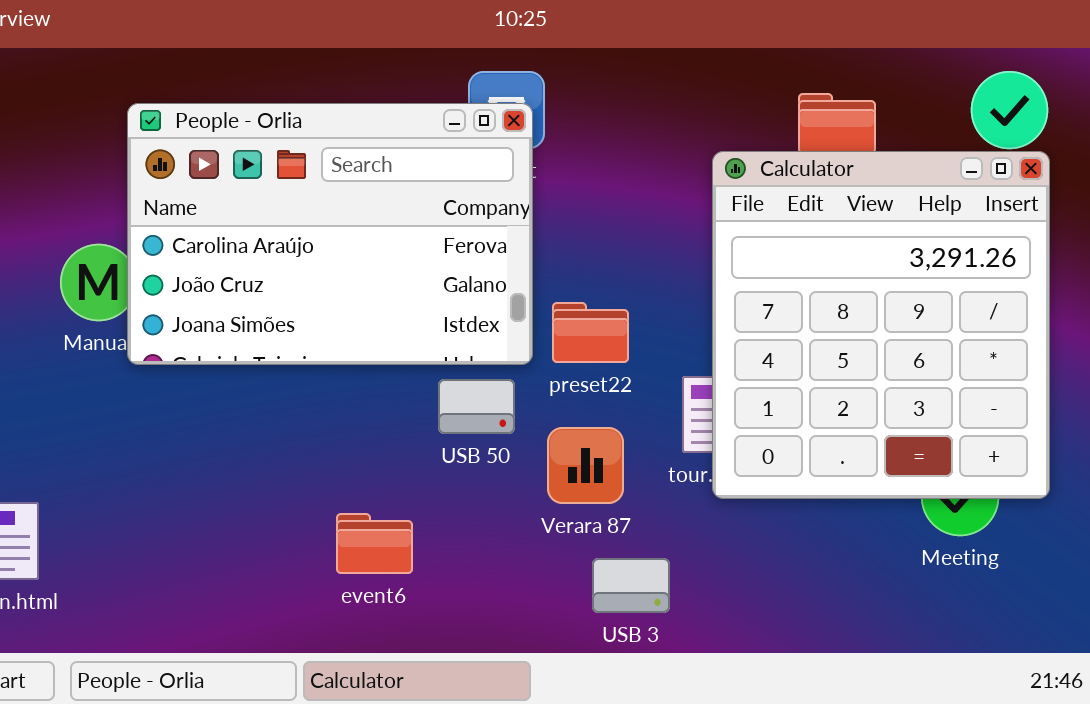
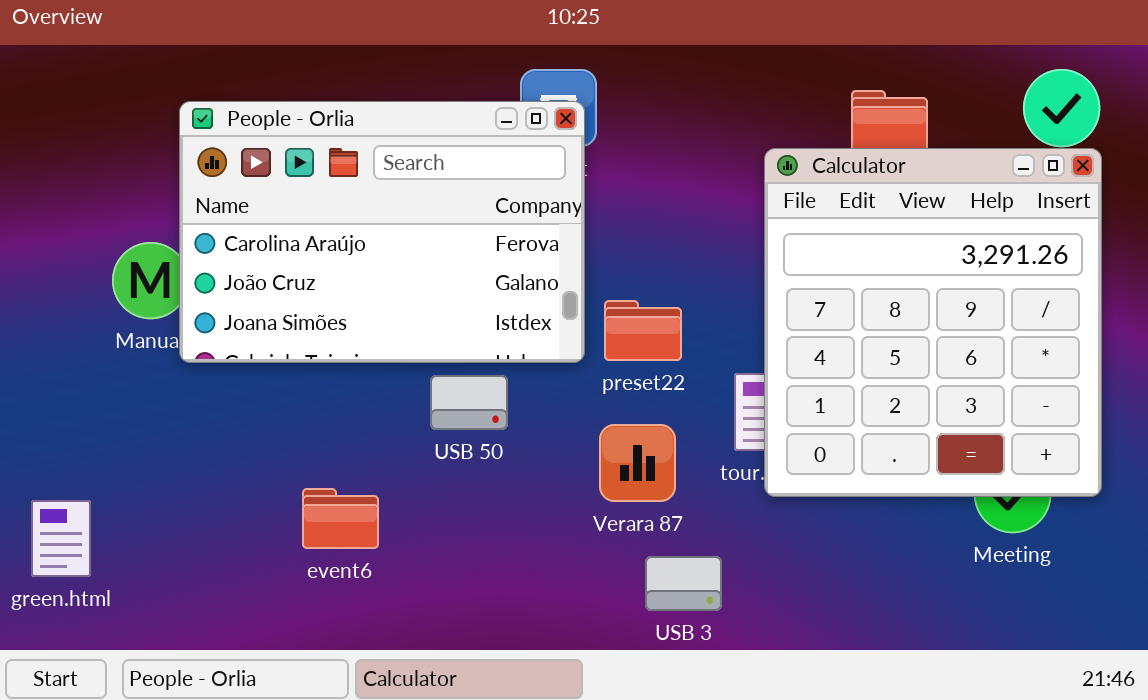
USB 50: [438,379,515,434] -> [430,375,508,430], moved
event6: [336,513,413,574] -> [302,488,379,549], moved

